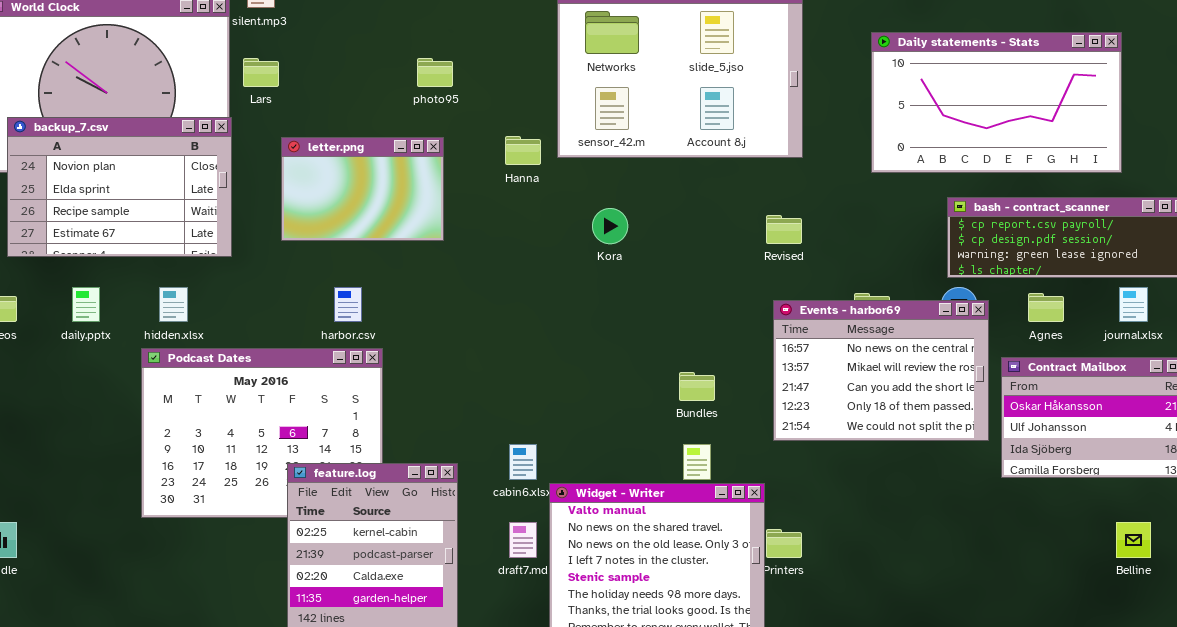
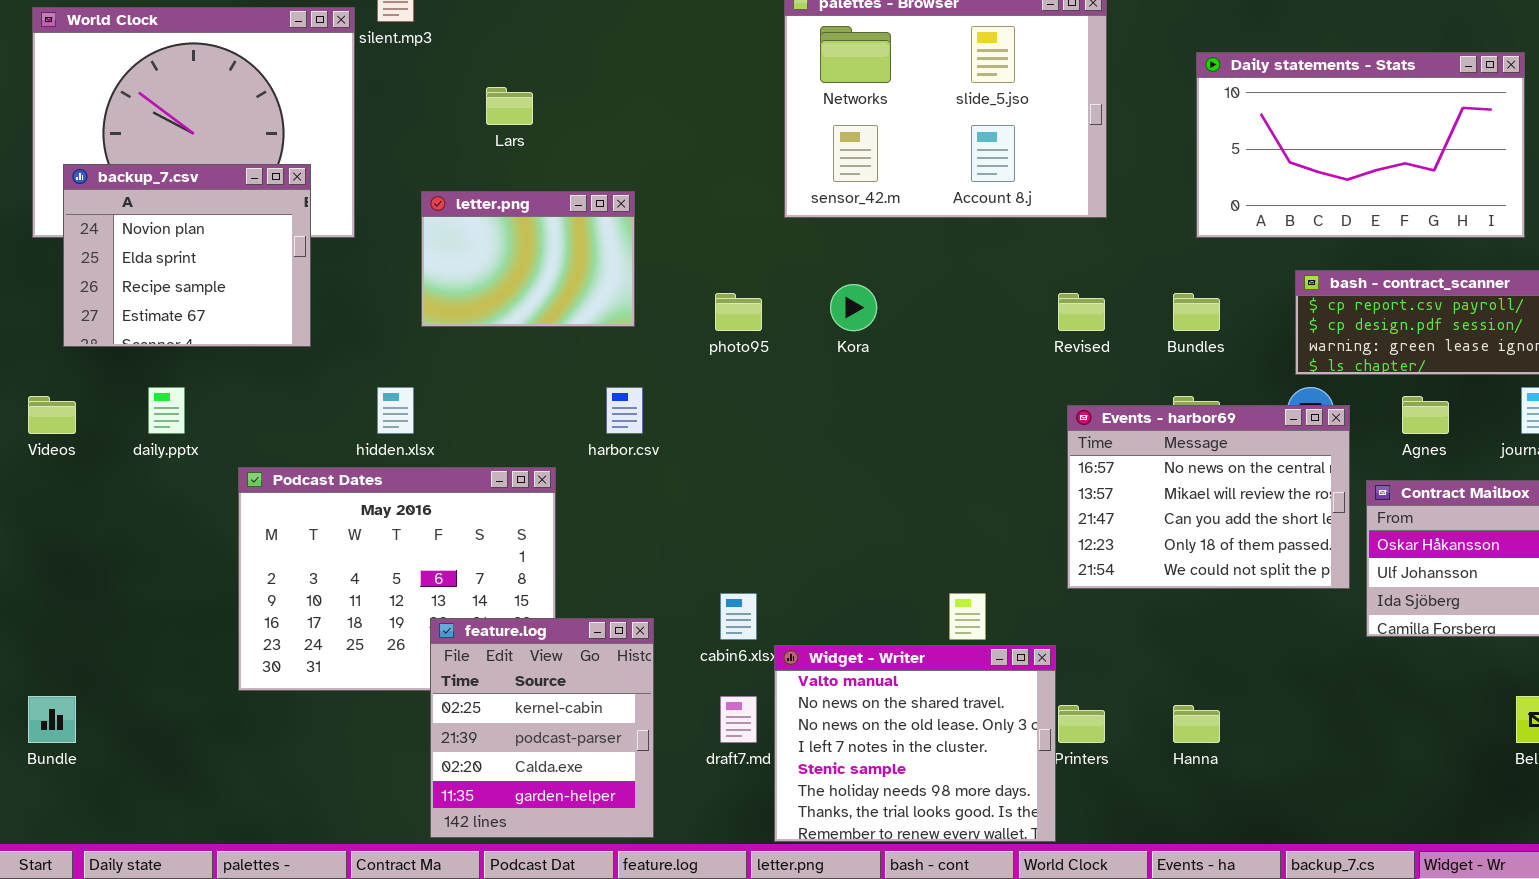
Lars: [243,58,279,87] -> [486,87,533,125], moved
photo95: [417,58,453,87] -> [715,293,762,331], moved
backup_7.csv: [7,117,232,257] -> [63,164,311,347], resized
Hanna: [505,136,541,165] -> [1173,705,1220,743], moved
hidden.xlsx: [159,287,188,322] -> [377,387,414,434], moved
harbor.csv: [334,287,362,322] -> [606,387,643,434], moved
Bundles: [679,372,715,401] -> [1173,293,1220,331], moved

